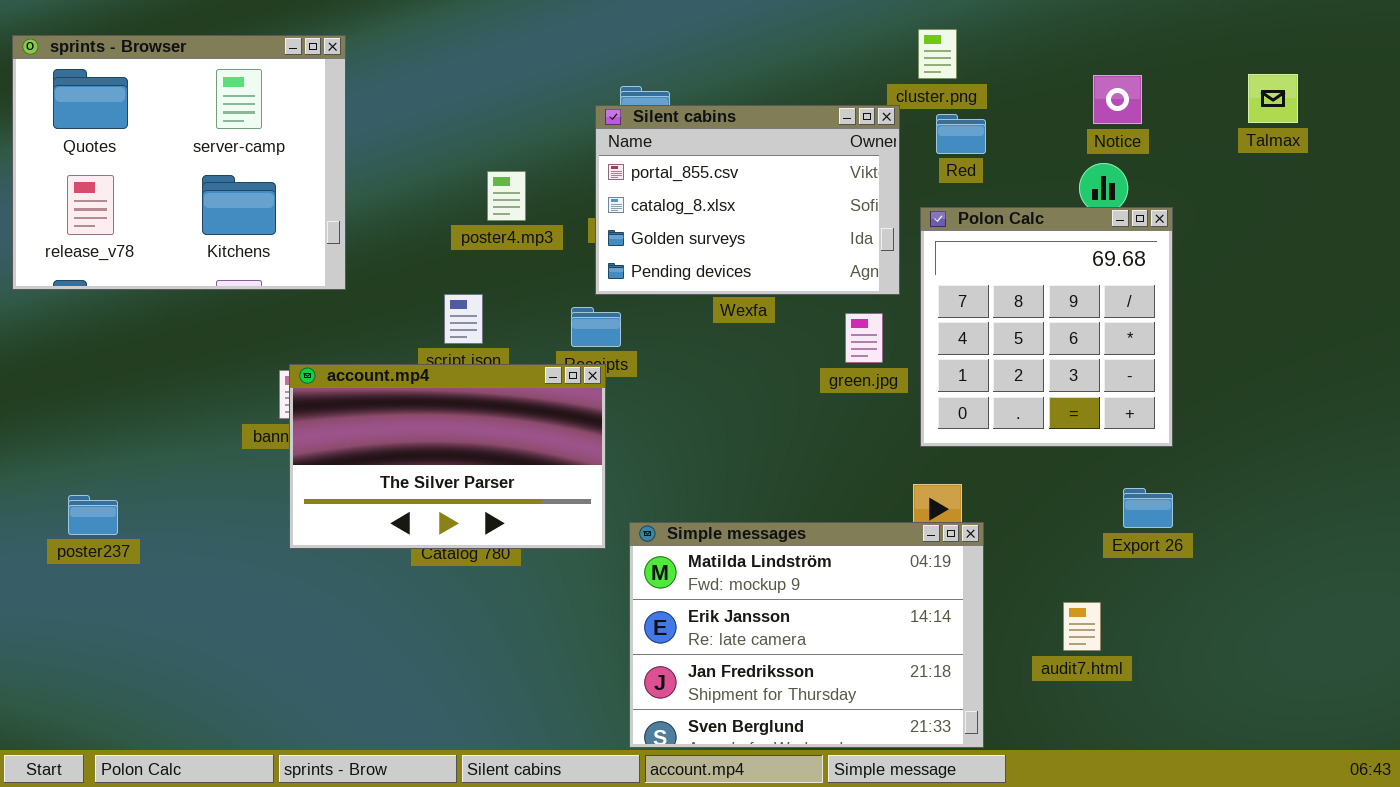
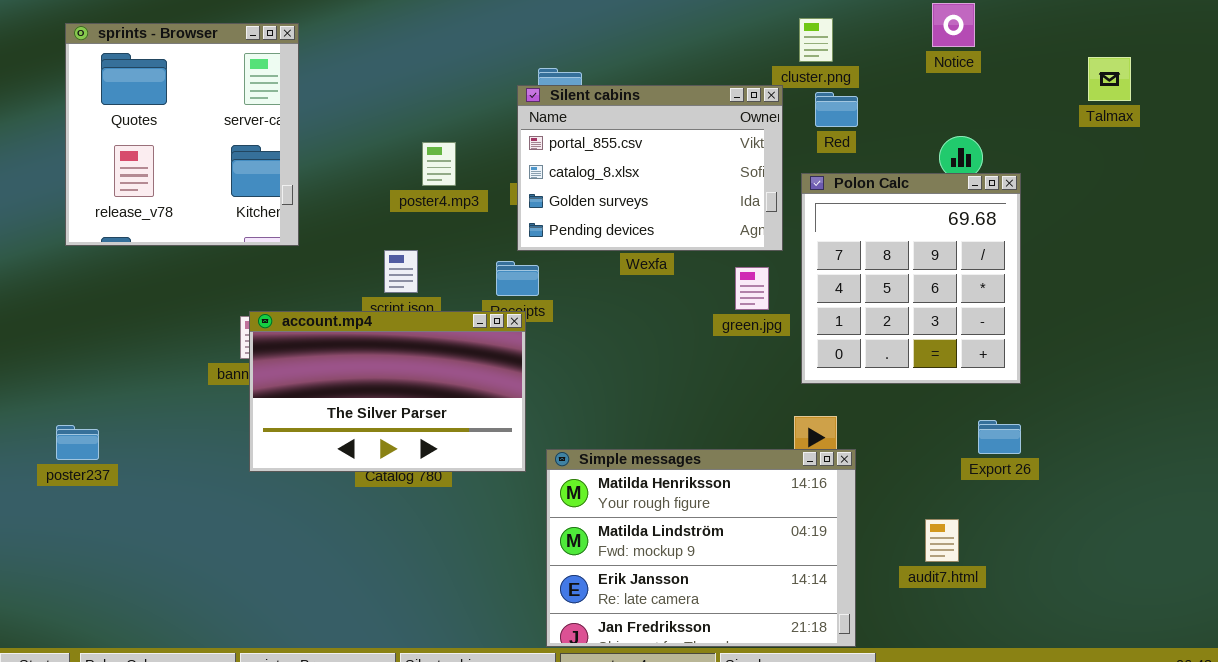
sprints - Browser: [12,35,346,290] -> [65,23,299,246], resized
Notice: [1093,75,1142,124] -> [932,3,975,47], moved
Simple messages: [629,522,984,748] -> [546,449,856,647], scrolled up 1 row

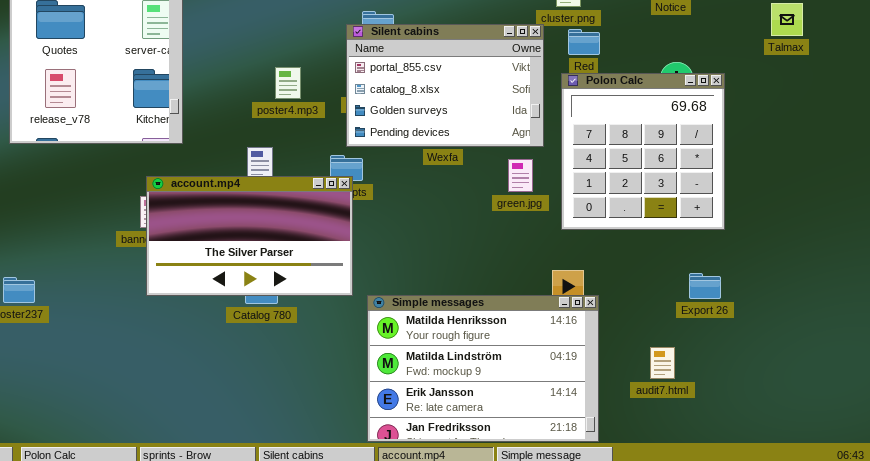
Polon Calc: [801,173,1021,384] -> [561,73,725,230], moved
account.mp4: [249,311,526,472] -> [146,176,353,296], moved

